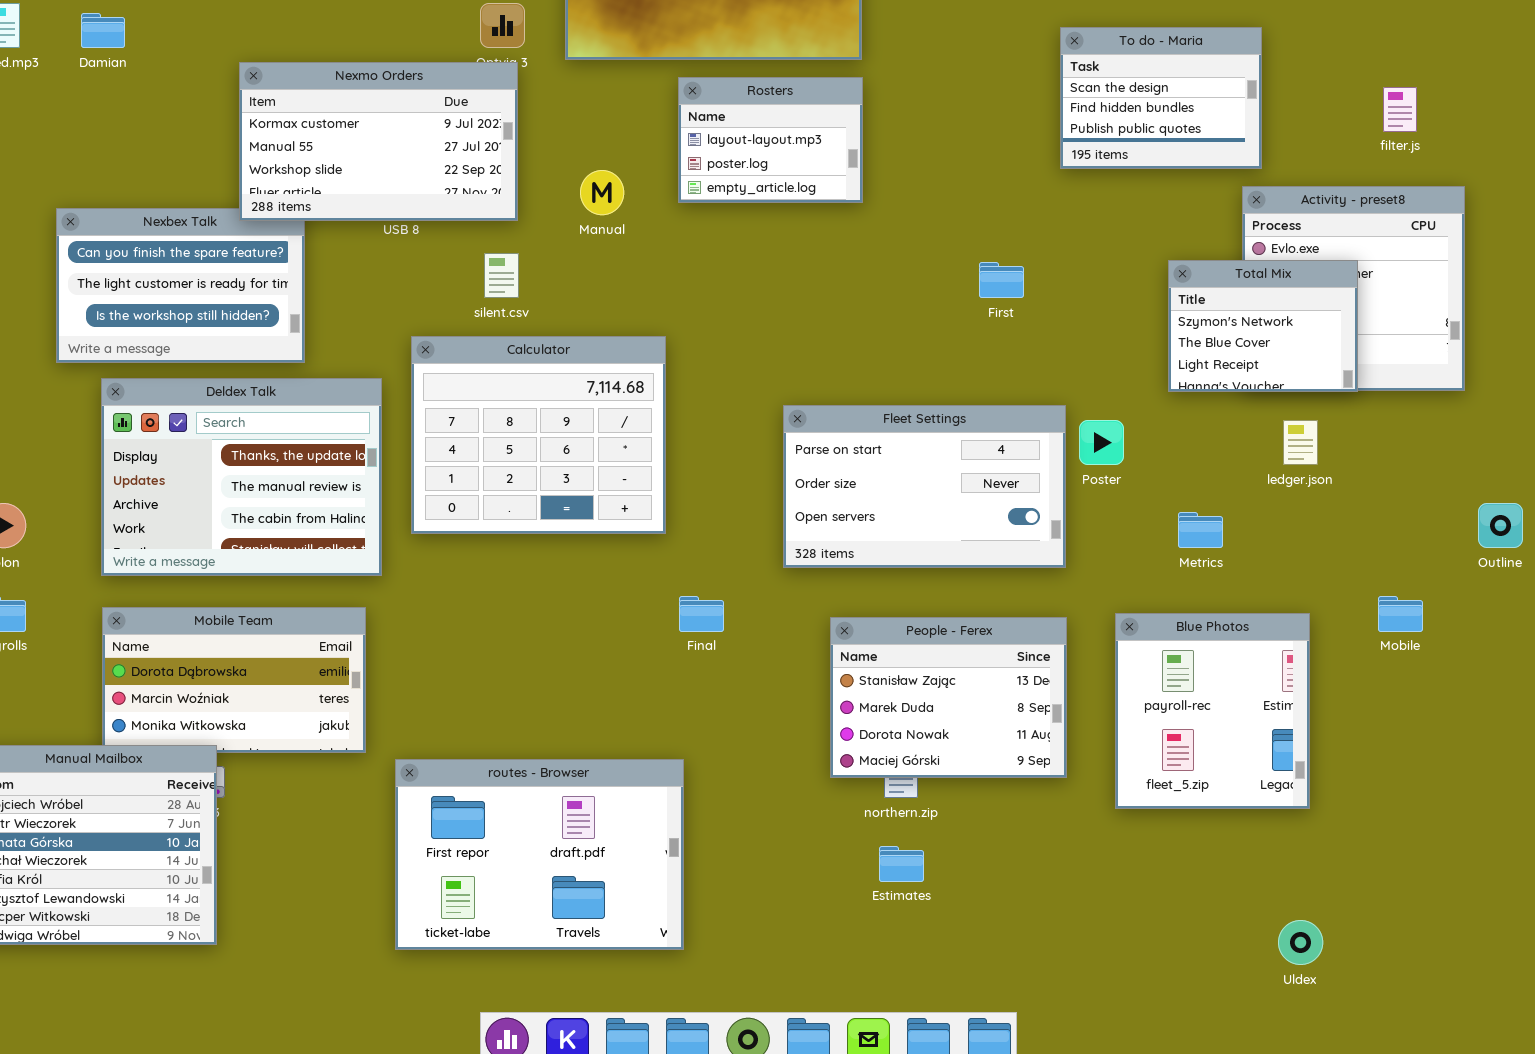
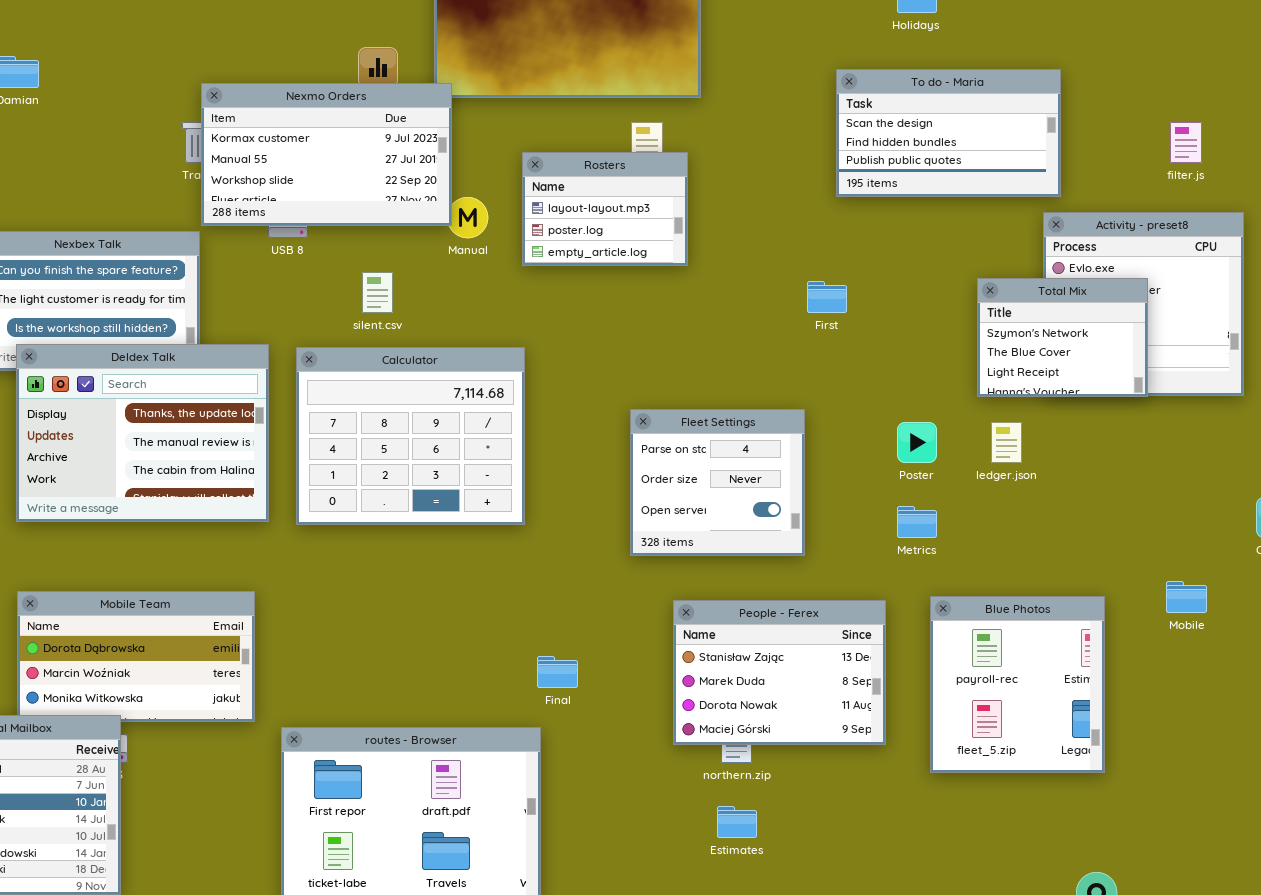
To do - Maria: [1060,27,1262,169] -> [836,69,1061,197], resized
Nexmo Orders: [239,62,518,221] -> [201,83,452,226], moved
Rosters: [678,77,863,203] -> [522,152,688,266], moved
Deldex Talk: [101,378,382,576] -> [16,344,269,522], moved
Fleet Settings: [783,405,1066,568] -> [630,409,805,556], resized
ledger.json: [1283,420,1318,465] -> [991,422,1022,463], moved
Metrics: [1178,512,1223,548] -> [897,506,937,538], moved
Final: [679,596,724,632] -> [537,656,578,688], moved

